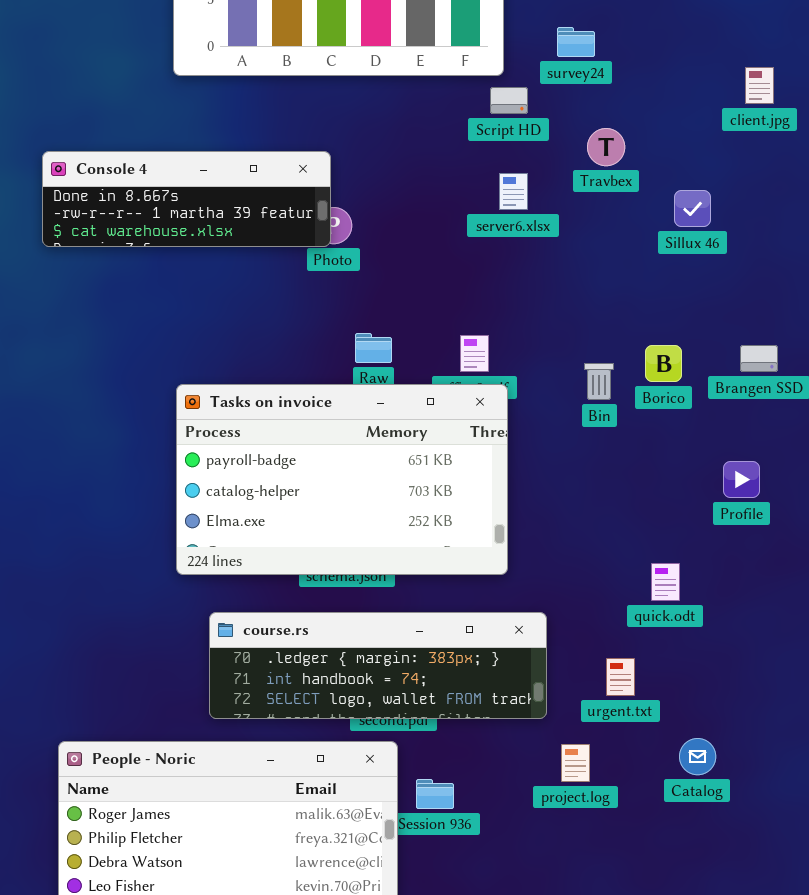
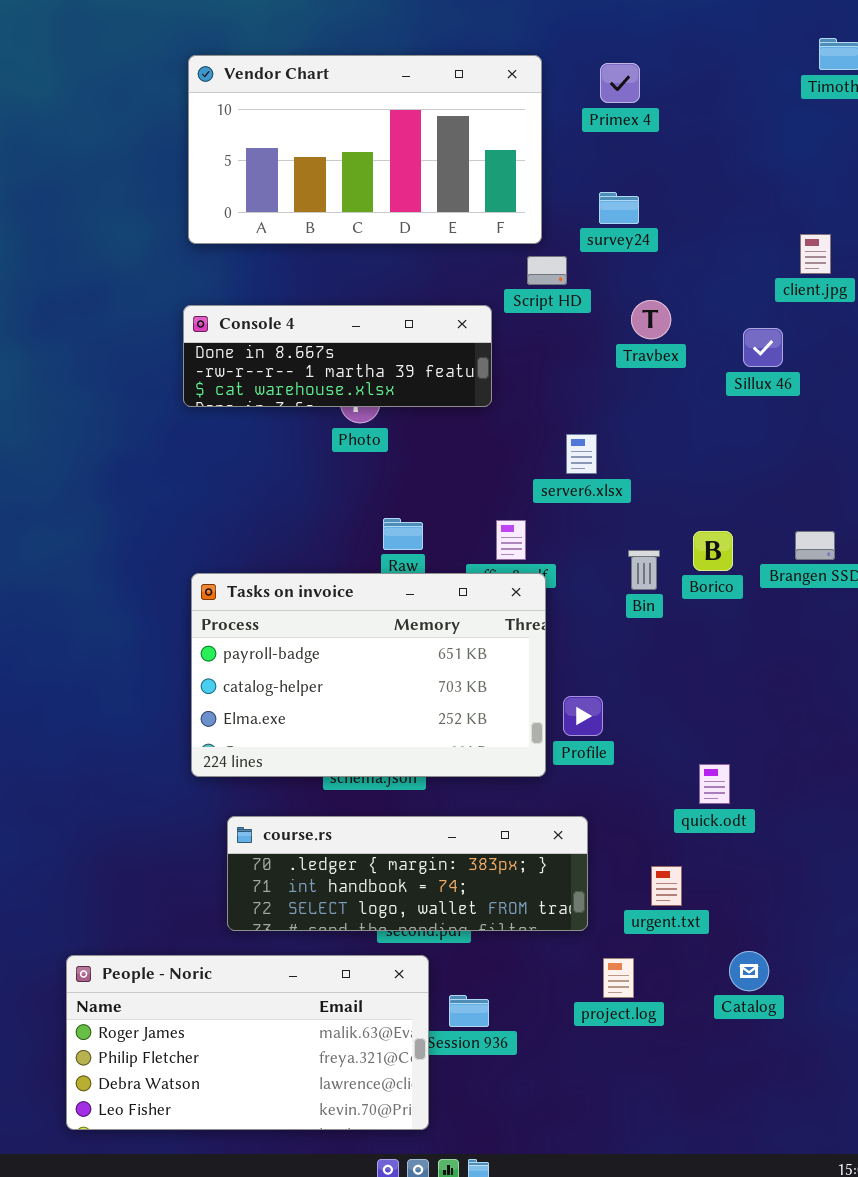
Console 4: [42,151,331,247] -> [183,305,492,407], moved
server6.xlsx: [499,173,528,210] -> [566,434,597,474], moved
Sillux 46: [674,190,711,227] -> [743,328,783,367], moved
Profile: [723,461,760,498] -> [563,696,603,736], moved

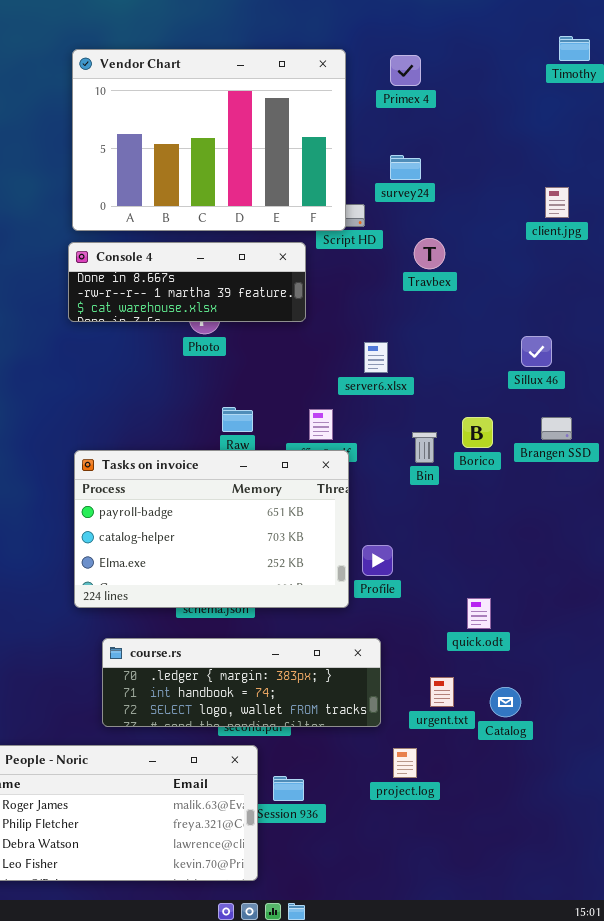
Vendor Chart: [188,55,542,244] -> [72,49,346,231], resized
Sillux 46: [743,328,783,367] -> [521,336,552,367], moved
Catalog: [729,951,769,991] -> [490,687,521,717], moved

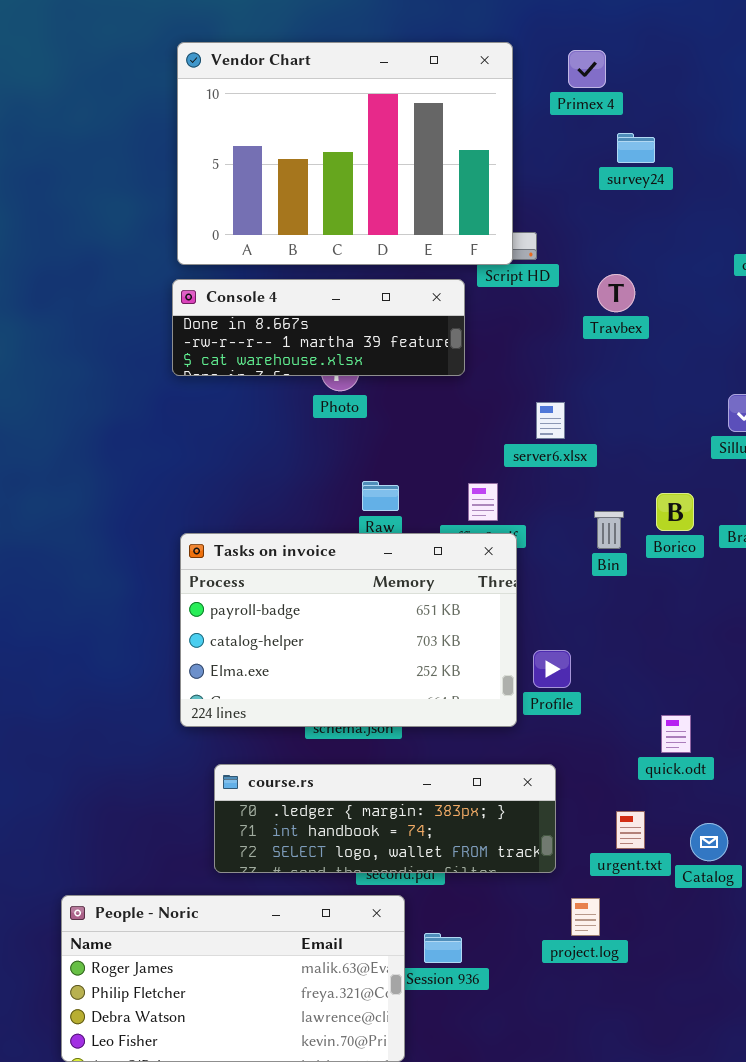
survey24: [390,155,421,180] -> [617,133,655,163], moved

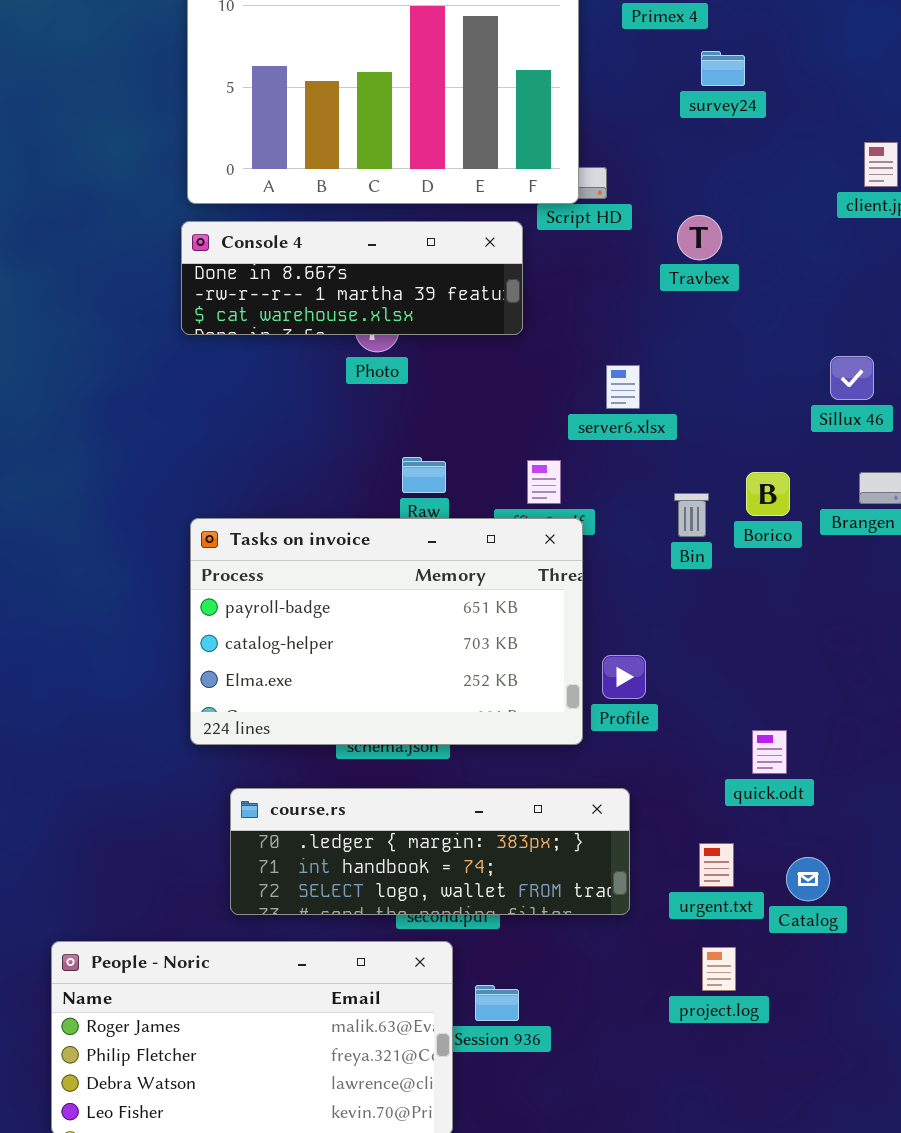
project.log: [571,898,600,936] -> [702,947,736,991], moved

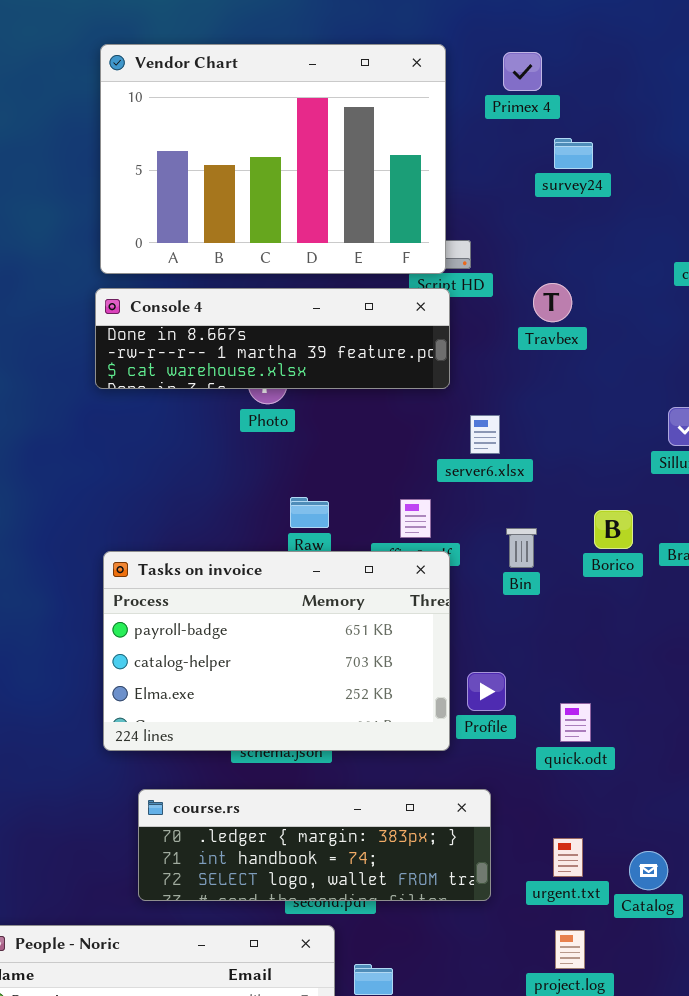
Console 4: [181,221,523,335] -> [95,288,450,389], resized
Bin: [674,493,709,537] -> [506,528,537,568], moved
quick.odt: [752,730,787,774] -> [560,703,591,742], moved

